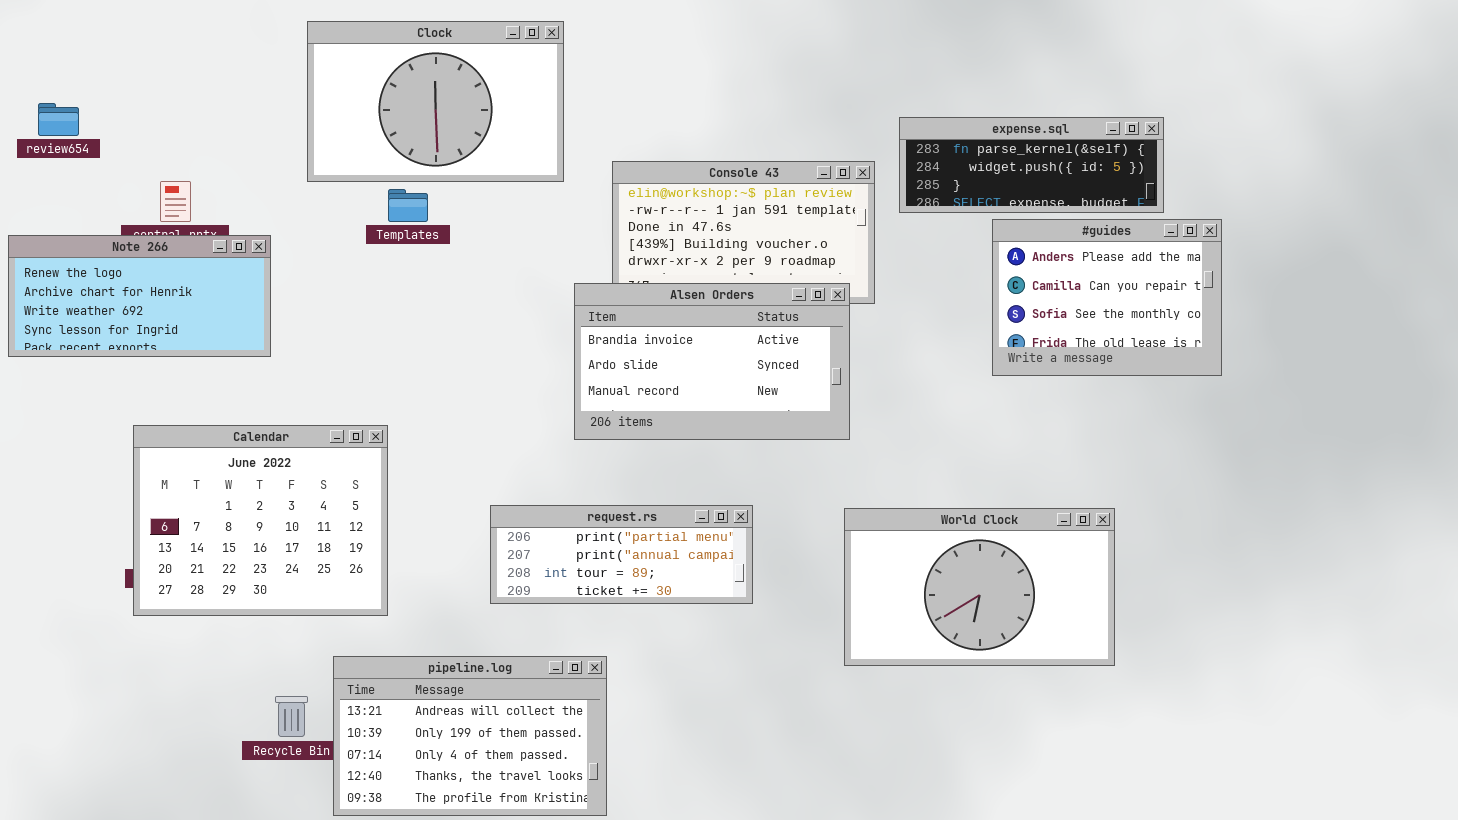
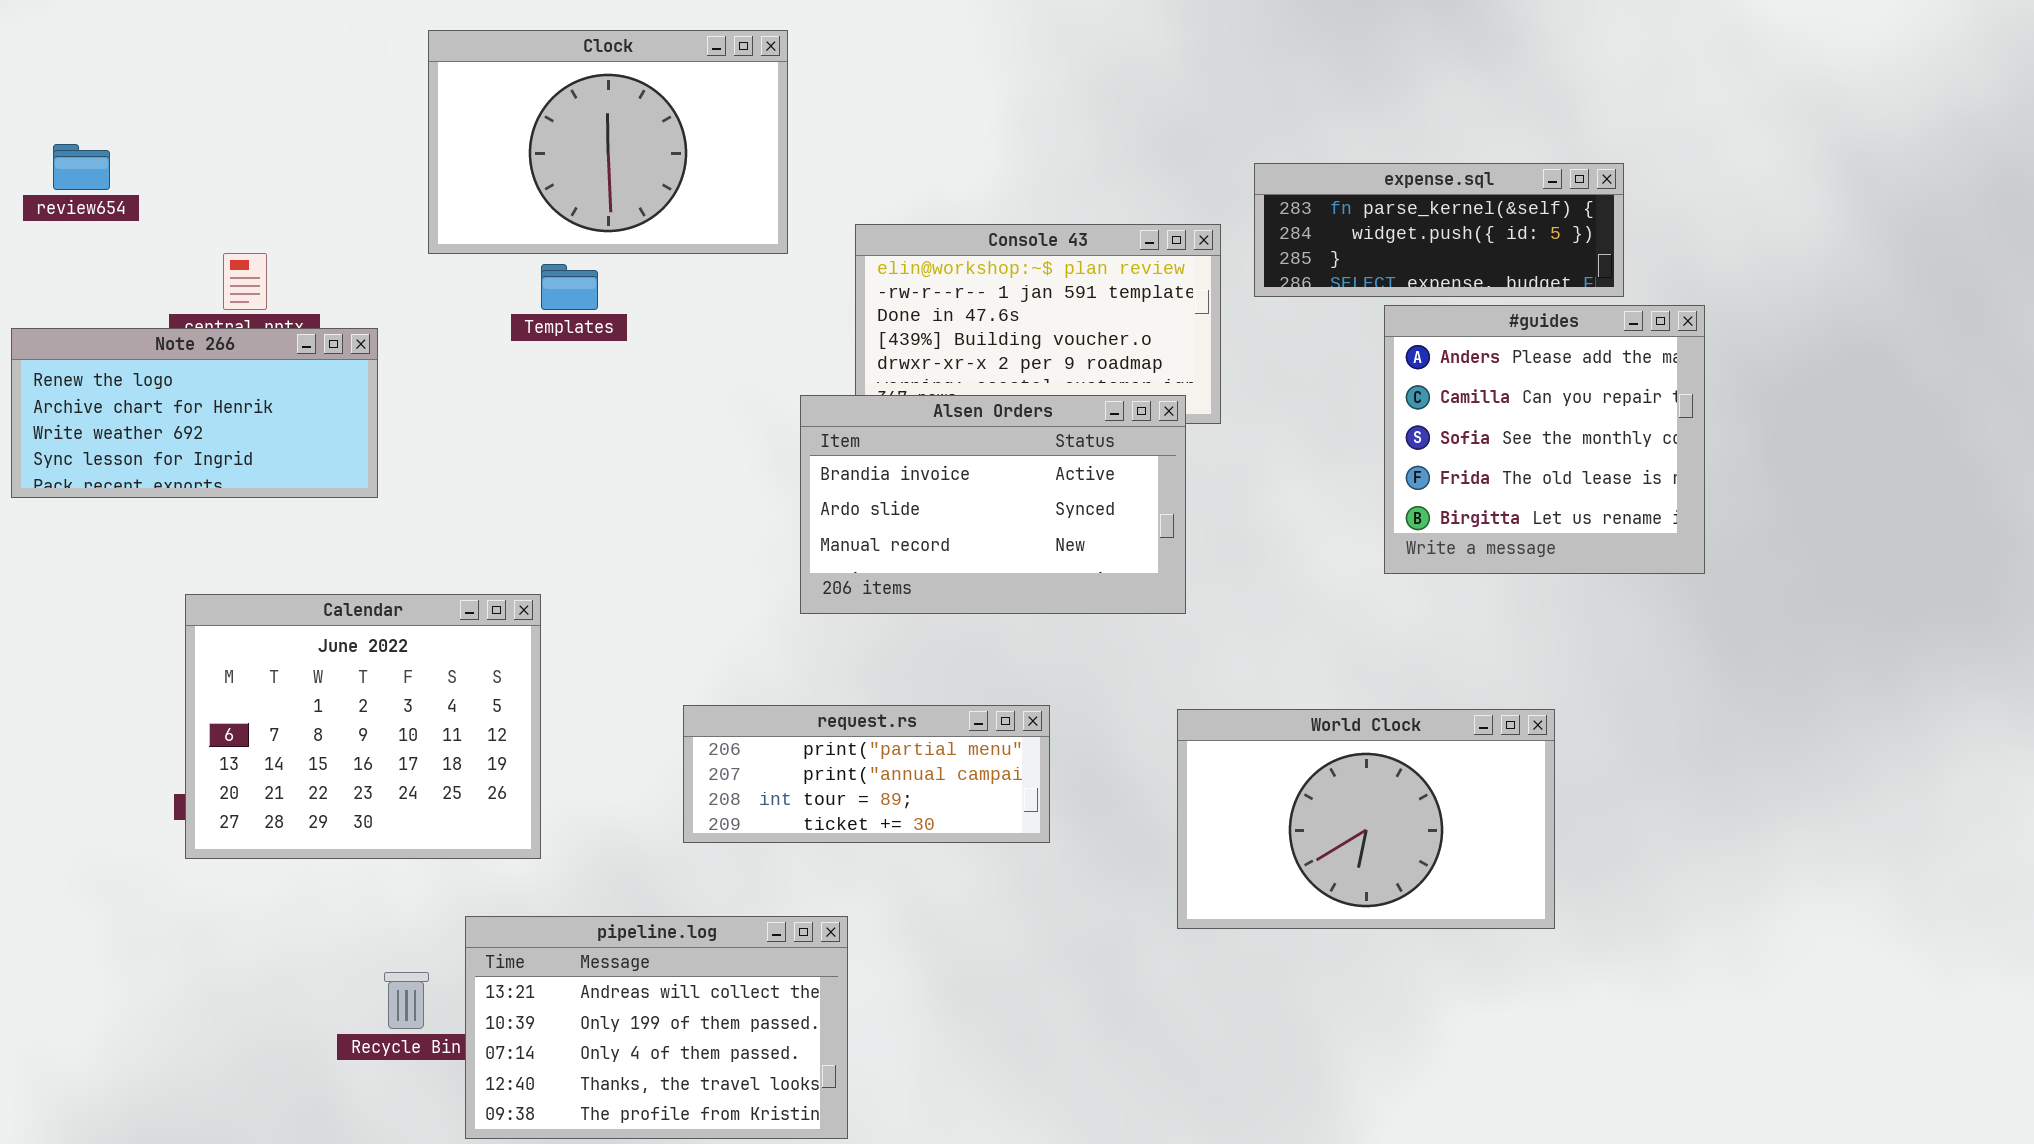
#guides: [992,219,1222,376] -> [1384,305,1705,574], resized

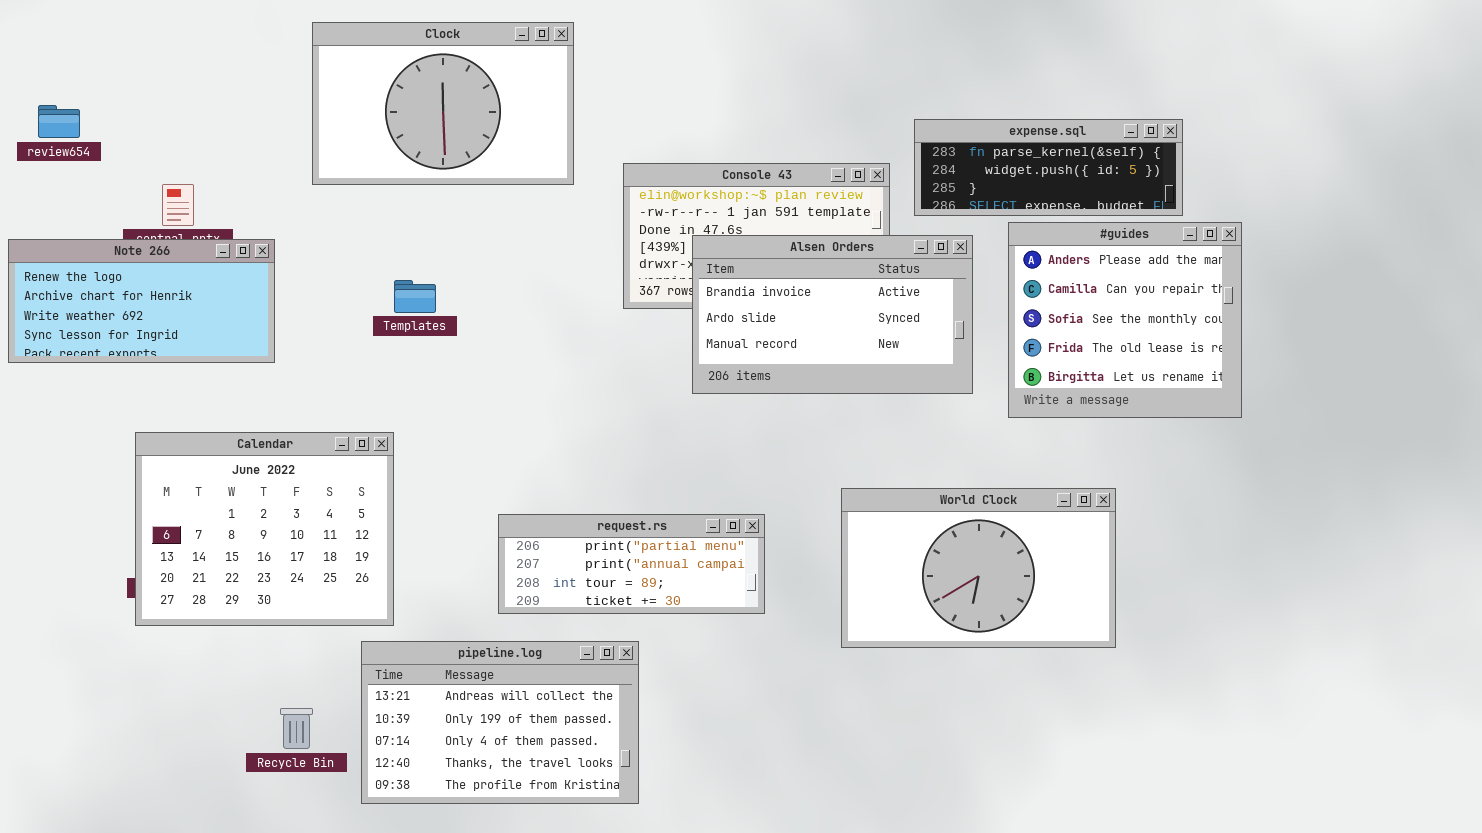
Templates: [541,264,598,310] -> [394,280,436,313], moved
Alsen Orders: [800,395,1186,614] -> [692,235,973,394], moved
World Clock: [1177,709,1555,929] -> [841,488,1116,648], moved
pipeline.log: [465,916,848,1139] -> [361,641,639,804], moved

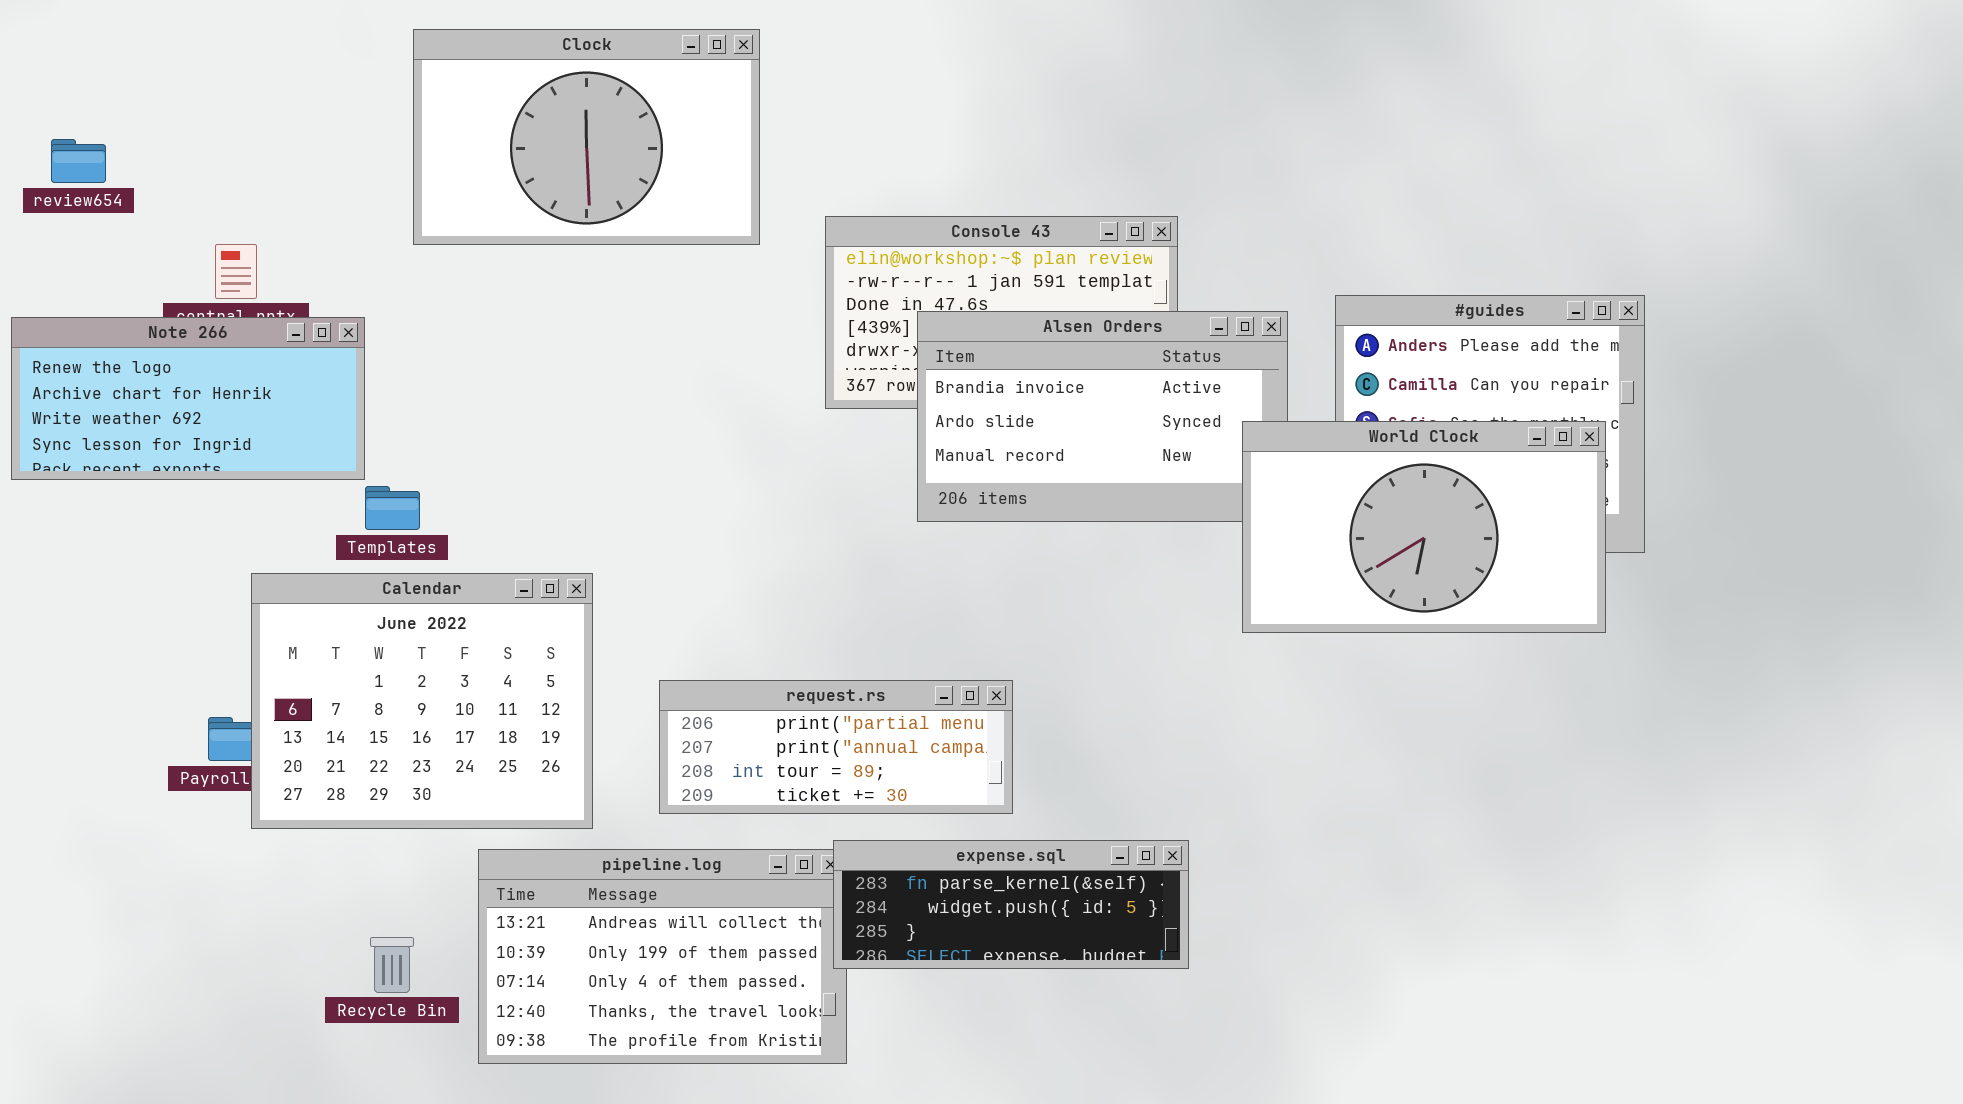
expense.sql: [914,119,1183,216] -> [833,840,1189,969], moved
Templates: [394,280,436,313] -> [365,486,420,530], moved
Calendar: [135,432,394,626] -> [251,573,593,829], moved
World Clock: [841,488,1116,648] -> [1242,421,1606,633], moved

